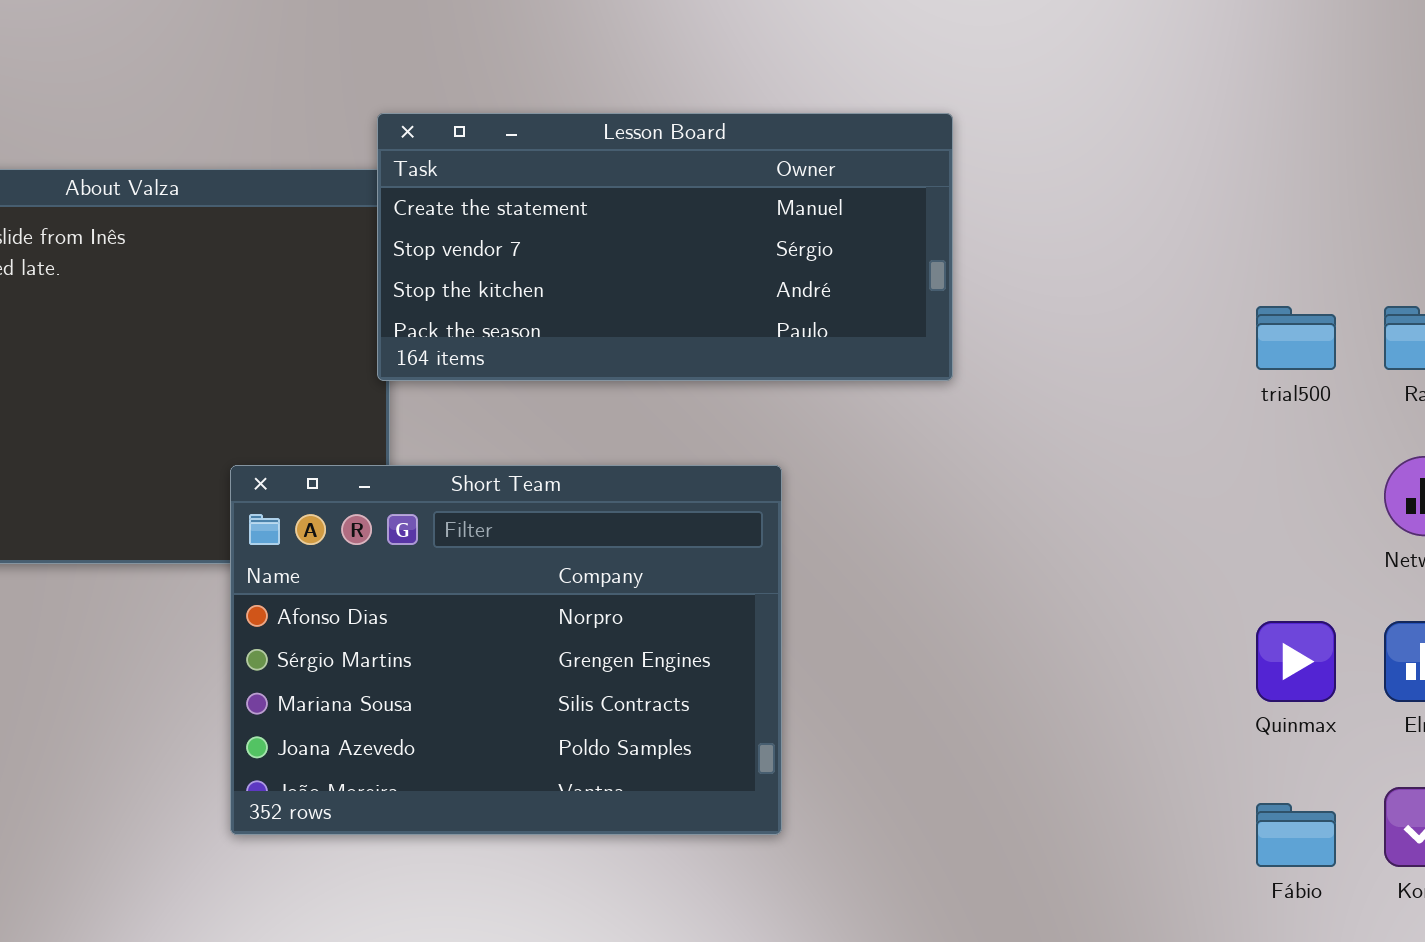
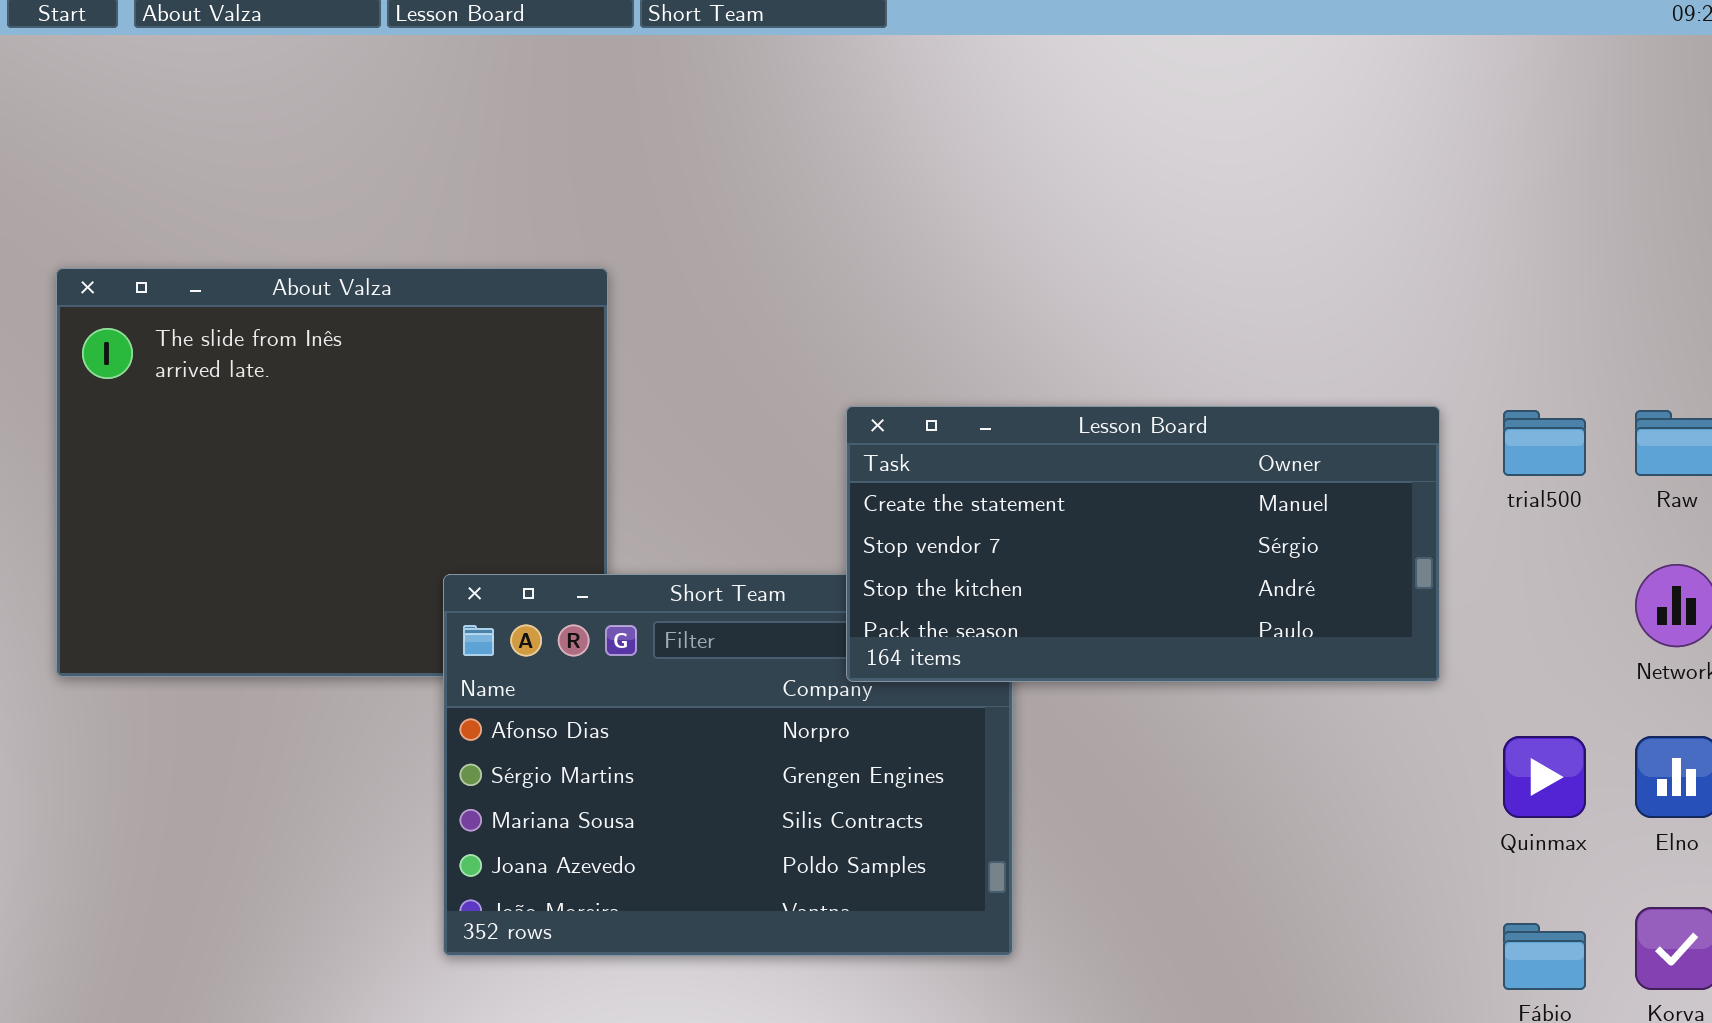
Lesson Board: [377,113,953,381] -> [846,406,1440,682], moved

